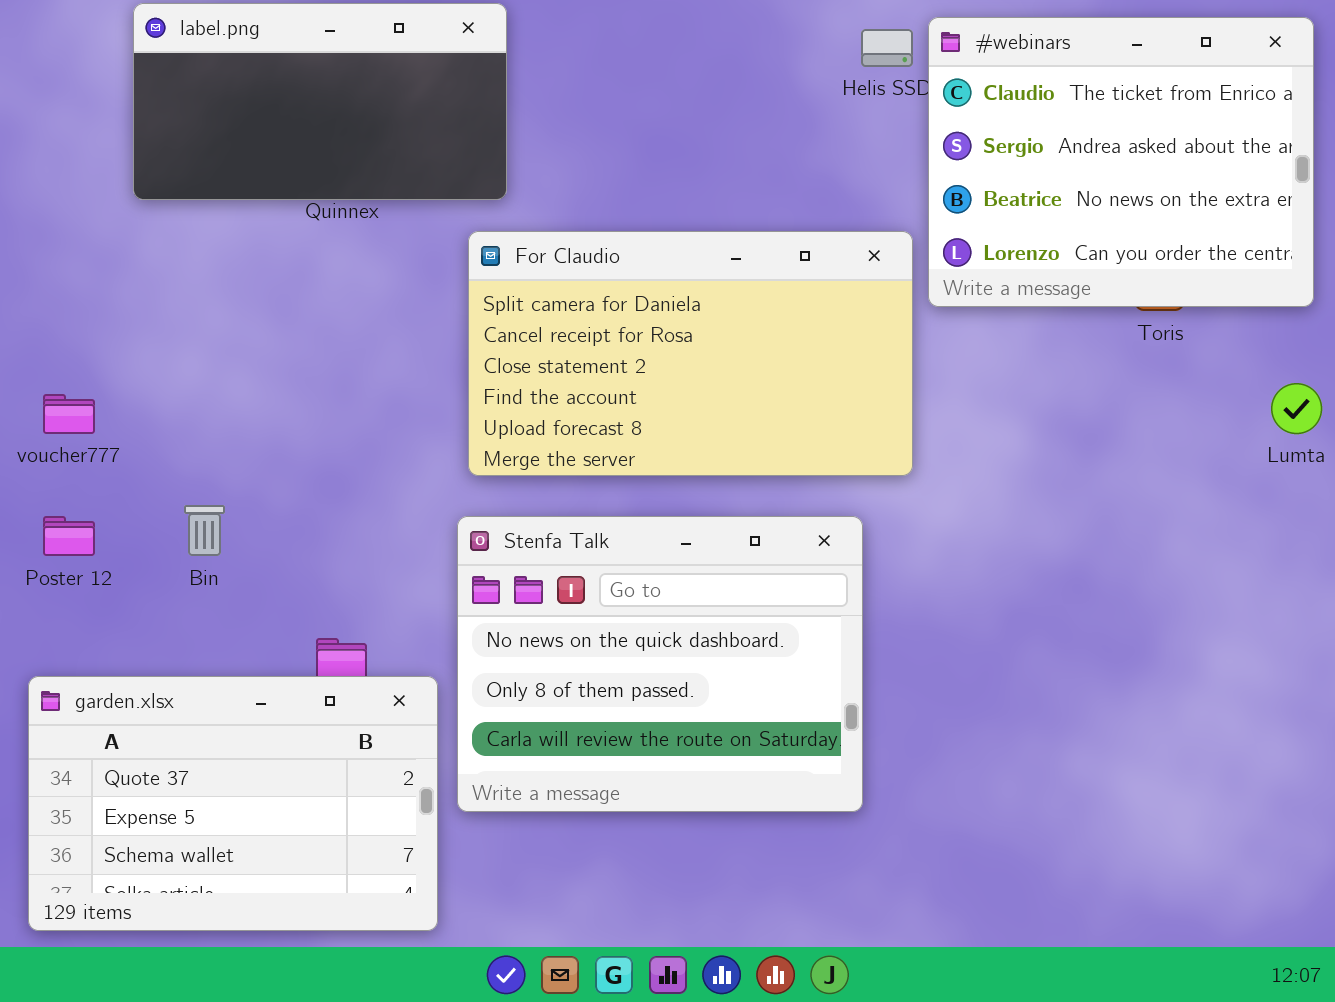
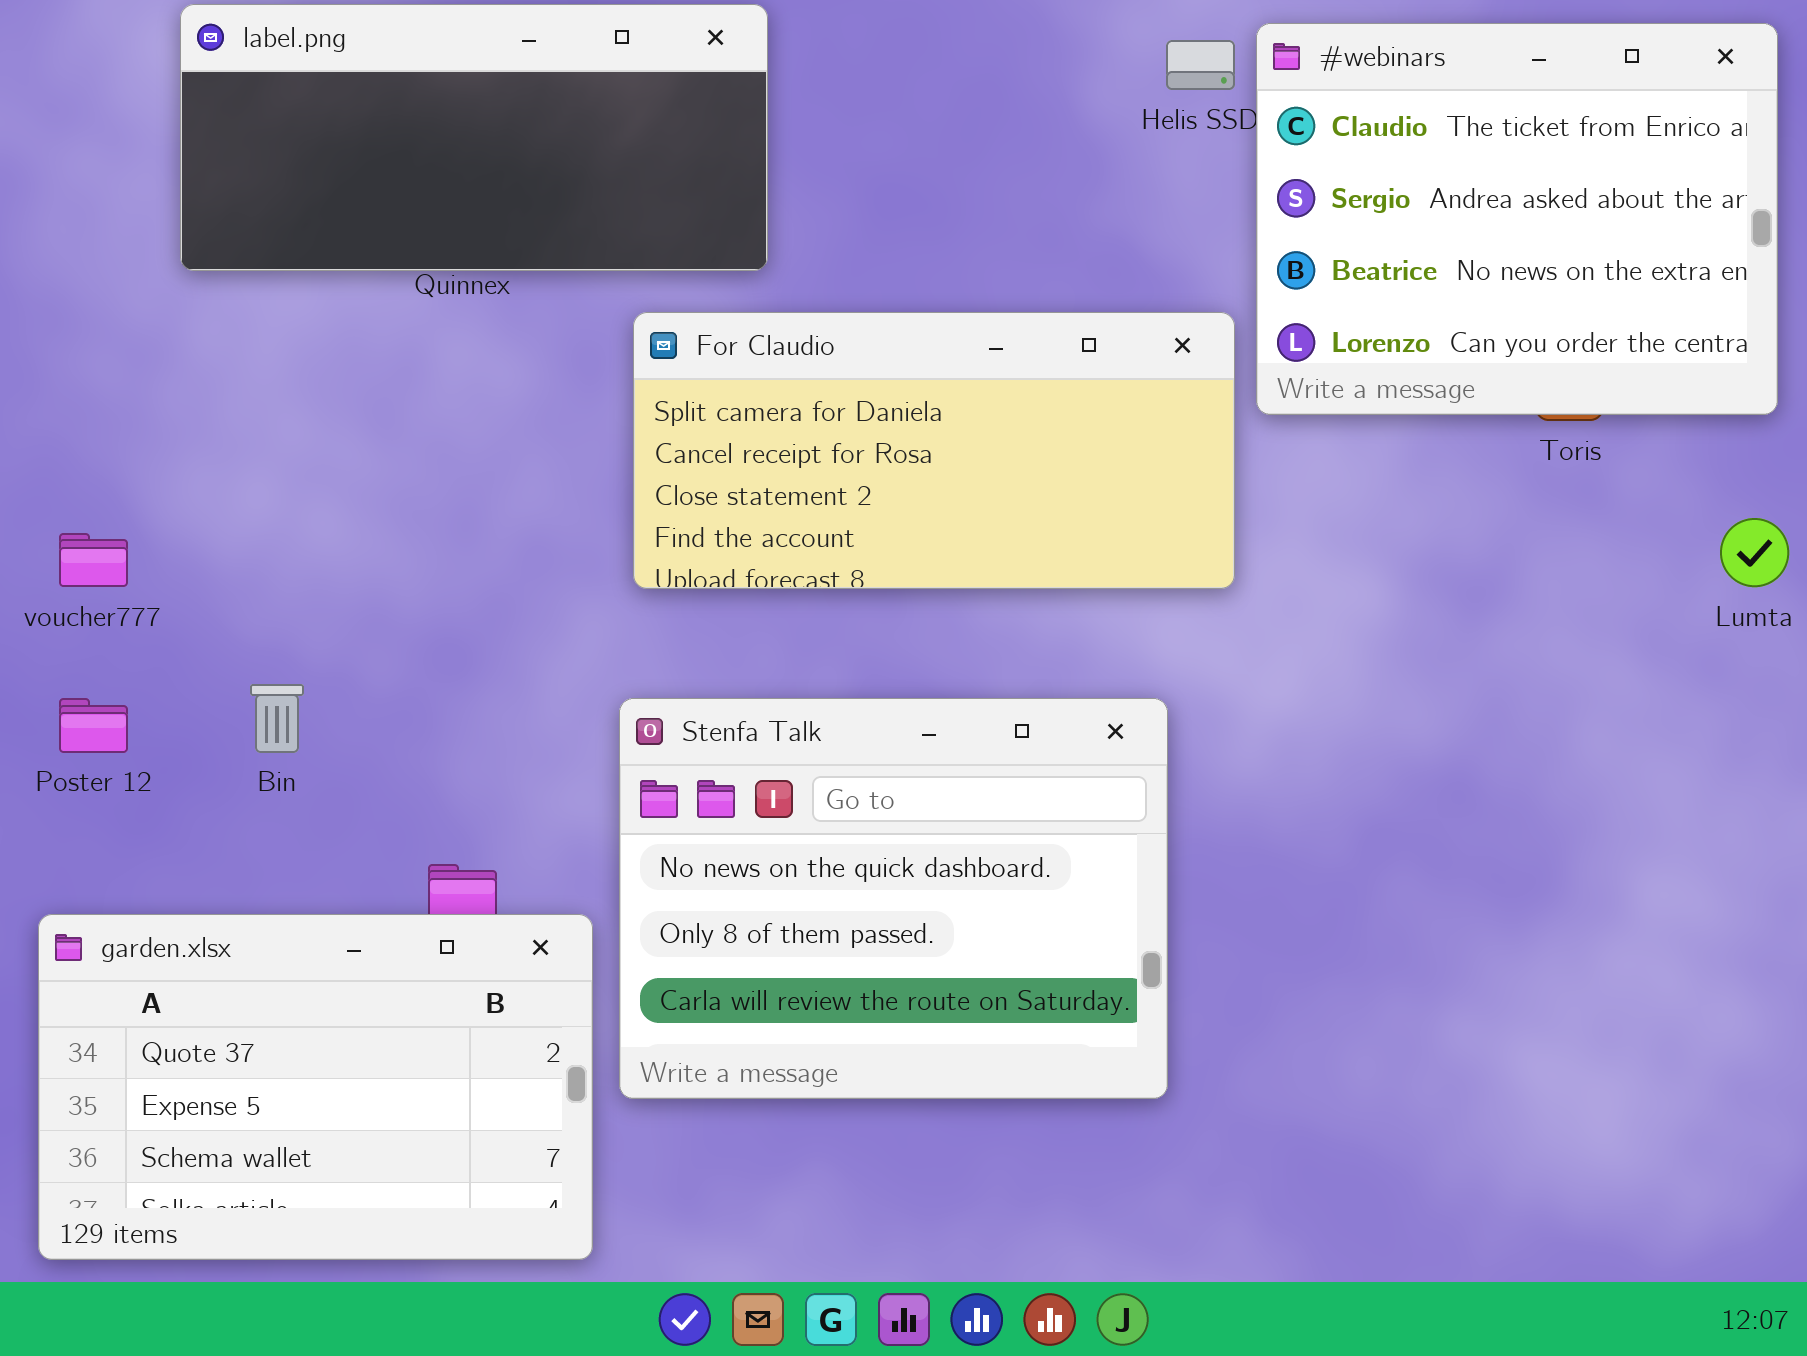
label.png: [133,3,507,200] -> [180,4,768,271], resized
For Claudio: [468,231,913,476] -> [633,312,1235,589], resized

